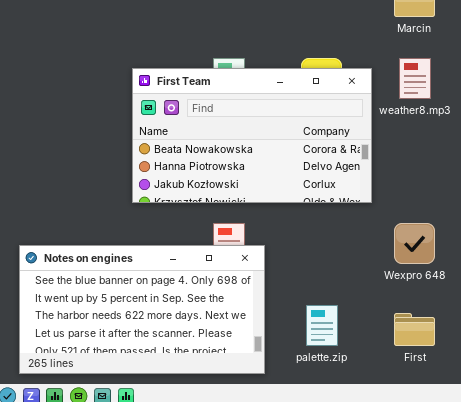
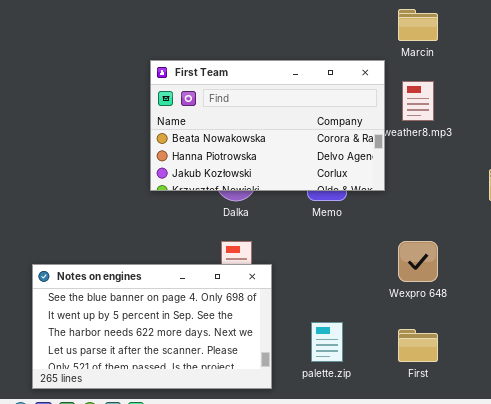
First Team: [132,68,372,203] -> [150,60,385,191], moved

